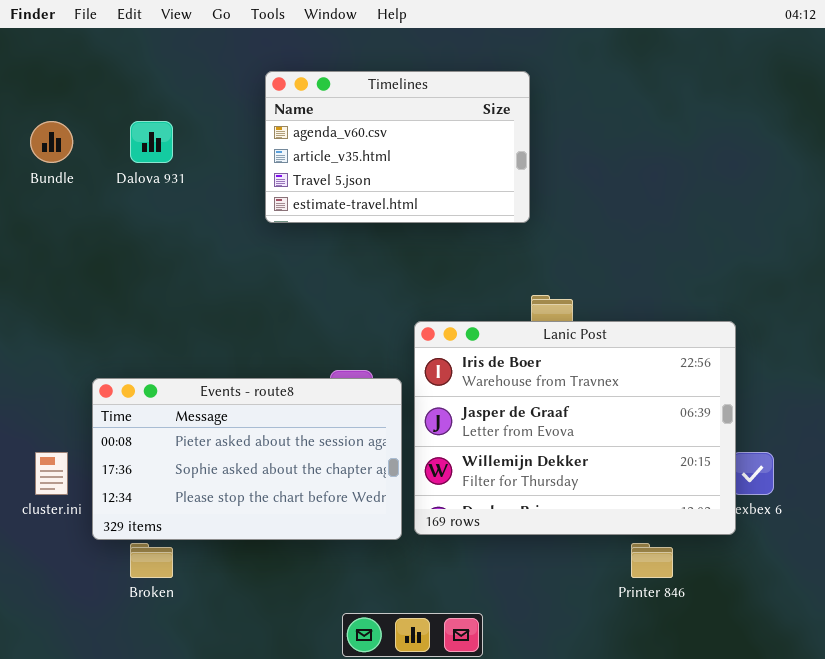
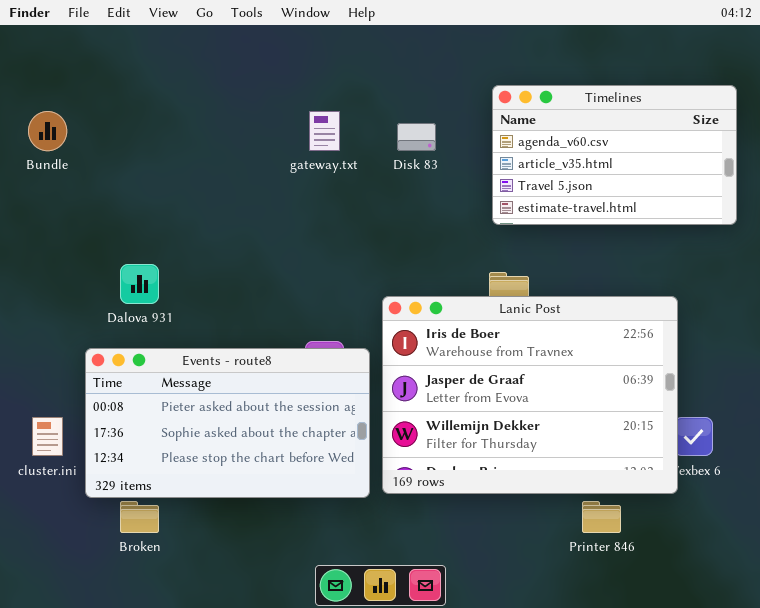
Timelines: [265,71,530,223] -> [492,85,737,225], moved
Dalova 931: [130,121,173,163] -> [120,264,159,304], moved

